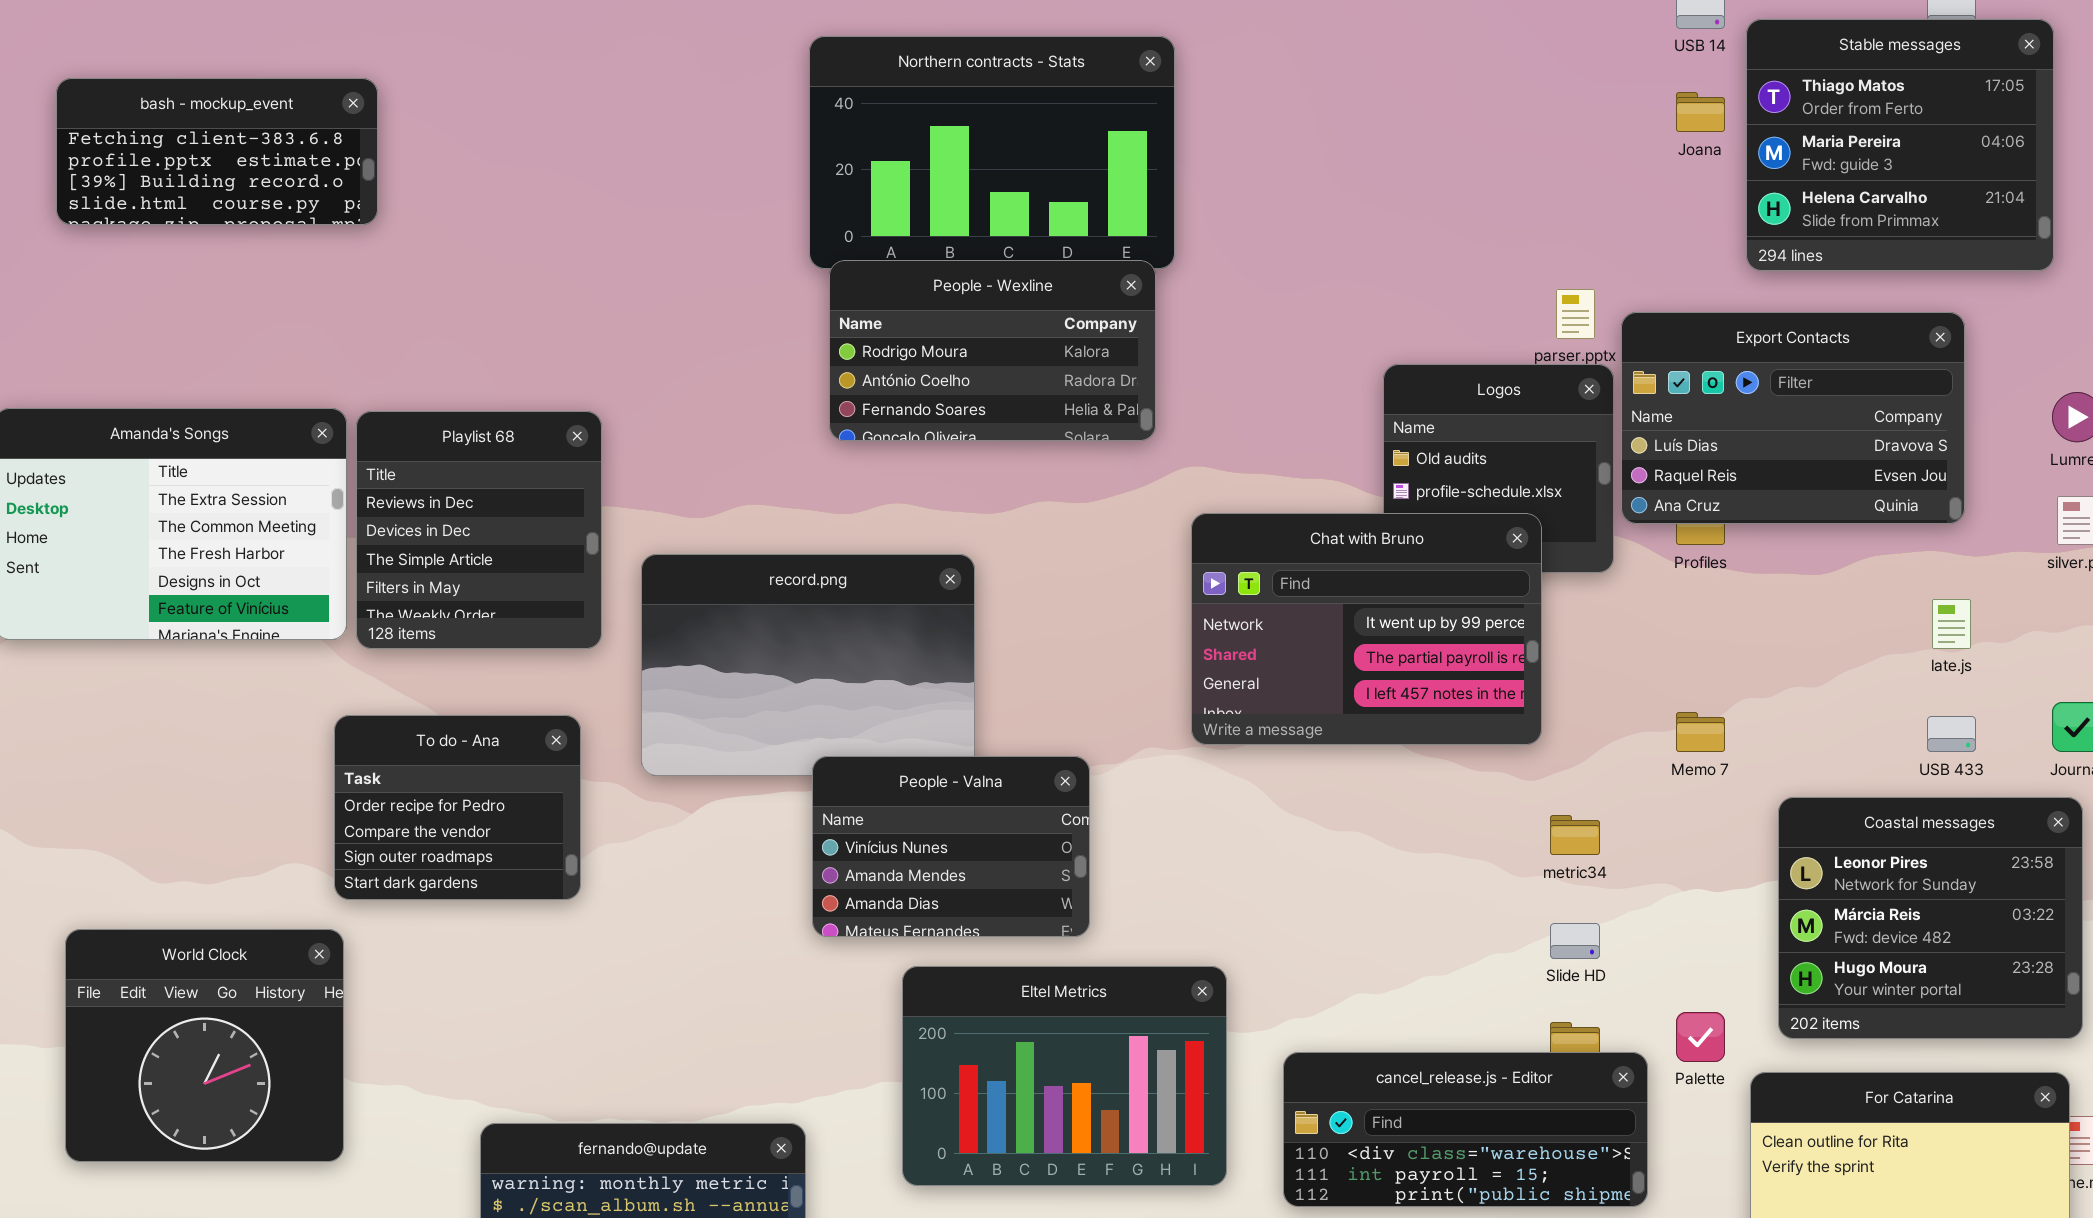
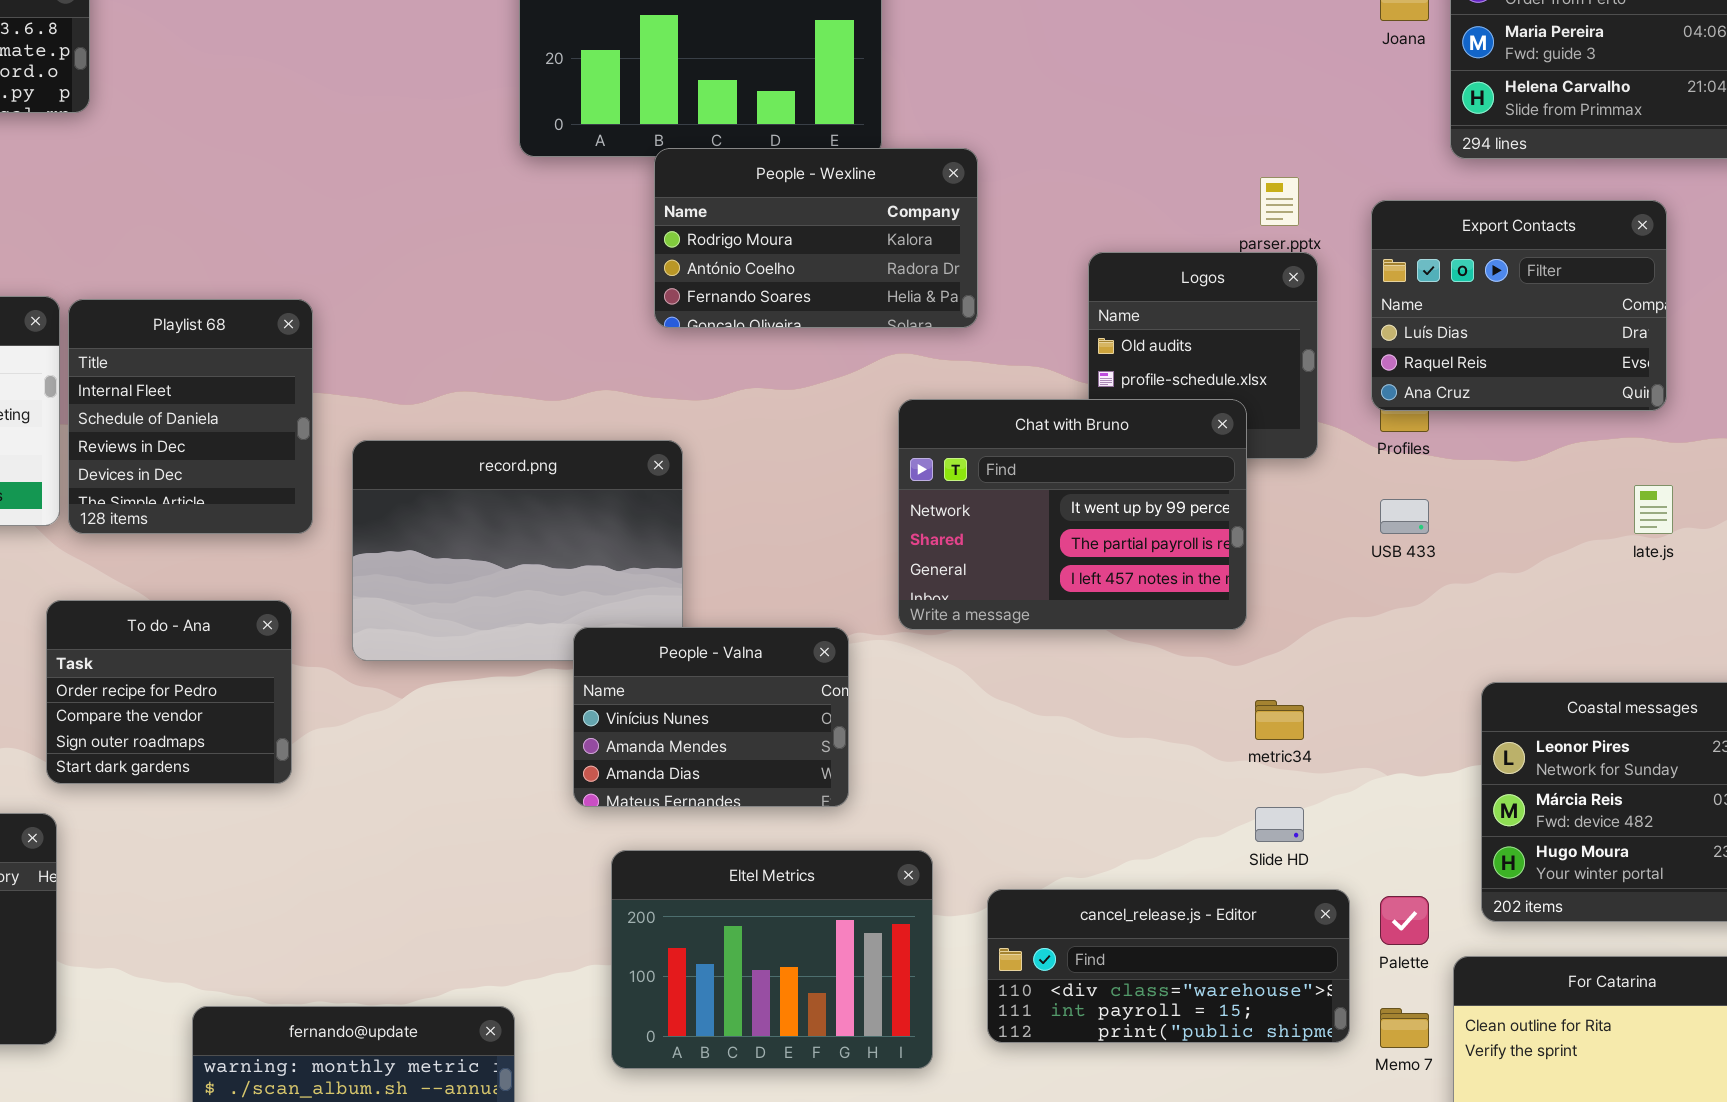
People - Wexline: [829,260,1156,441] -> [654,148,978,328], moved
Export Contacts: [1621,312,1965,524] -> [1371,200,1667,411], resized
Playlist 68: [356,411,602,649] -> [68,299,313,534], scrolled up 2 rows
Memo 7: [1676,712,1725,752] -> [1380,1008,1429,1048], moved
USB 433: [1927,716,1976,752] -> [1380,499,1429,534], moved
People - Valna: [812,756,1090,937] -> [573,627,849,807], moved
cancel_release.js - Editor: [1283,1052,1648,1207] -> [987,889,1350,1043], moved

